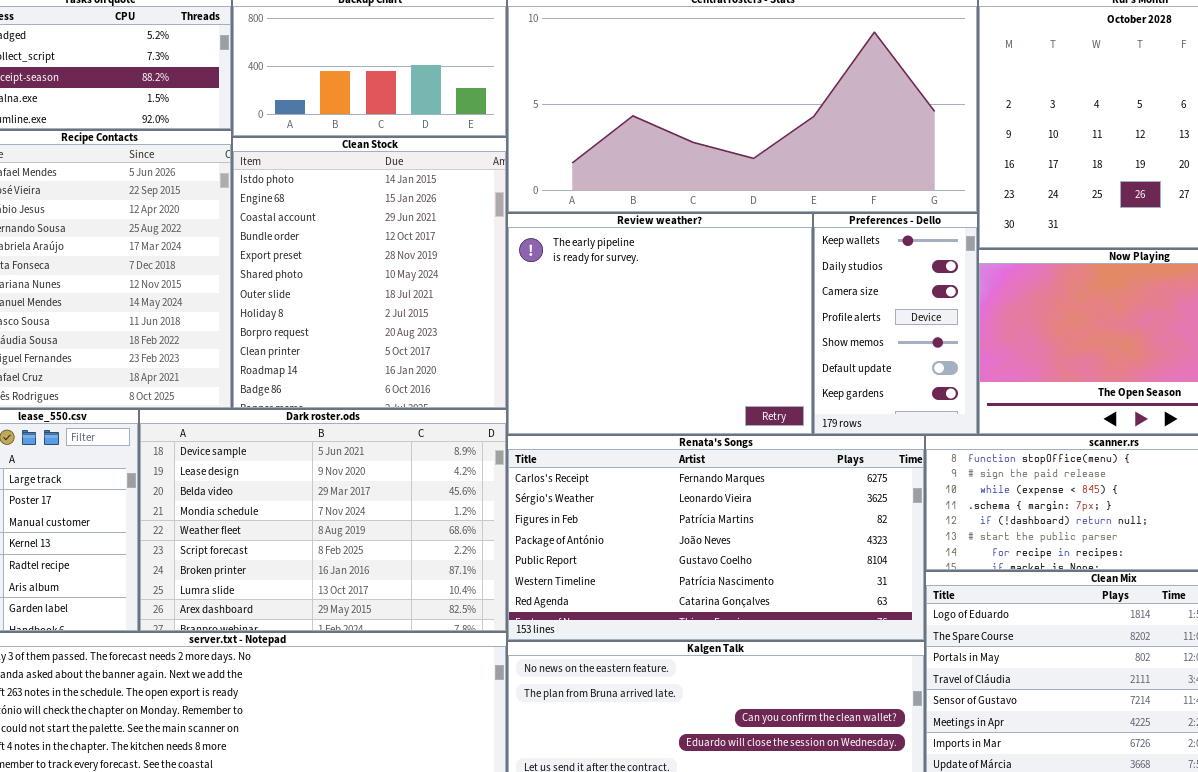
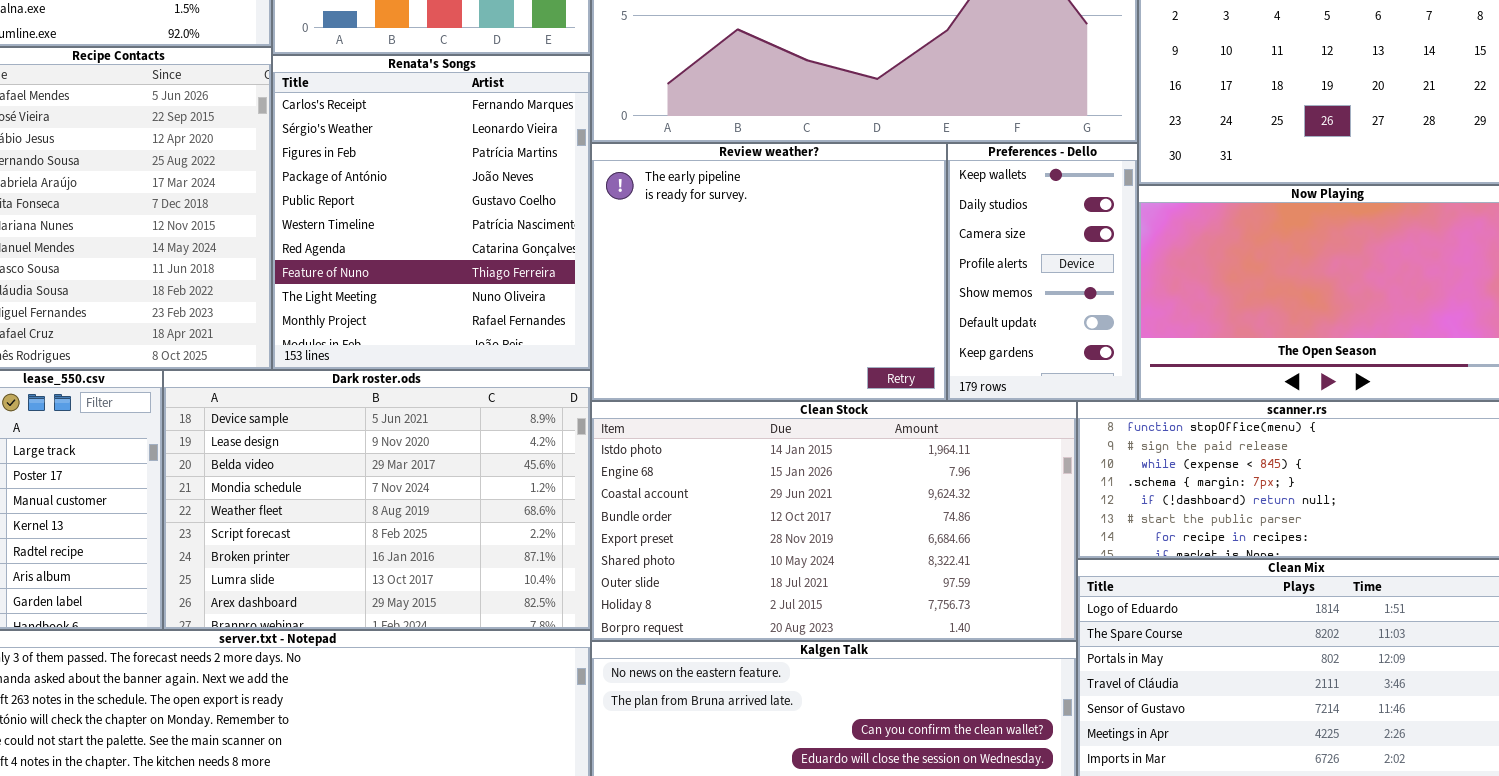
Clean Stock: [232,137,507,409] -> [591,401,1077,641], moved, resized
Renata's Songs: [507,435,925,641] -> [272,55,591,370], moved, resized

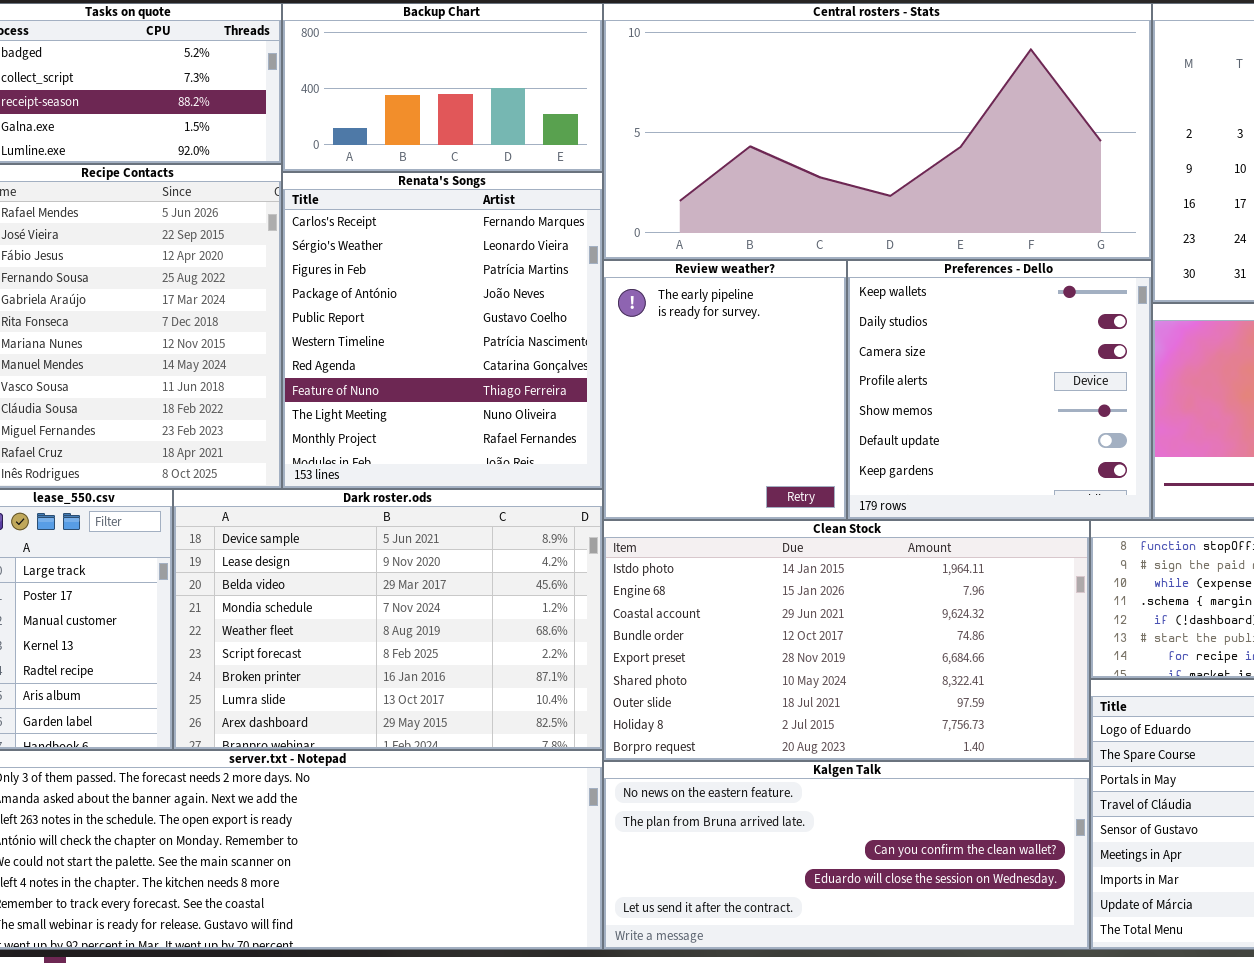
Review weather?: [591,143,947,401] -> [603,260,847,520], resized
Preferences - Dello: [947,143,1138,401] -> [847,260,1152,520], resized

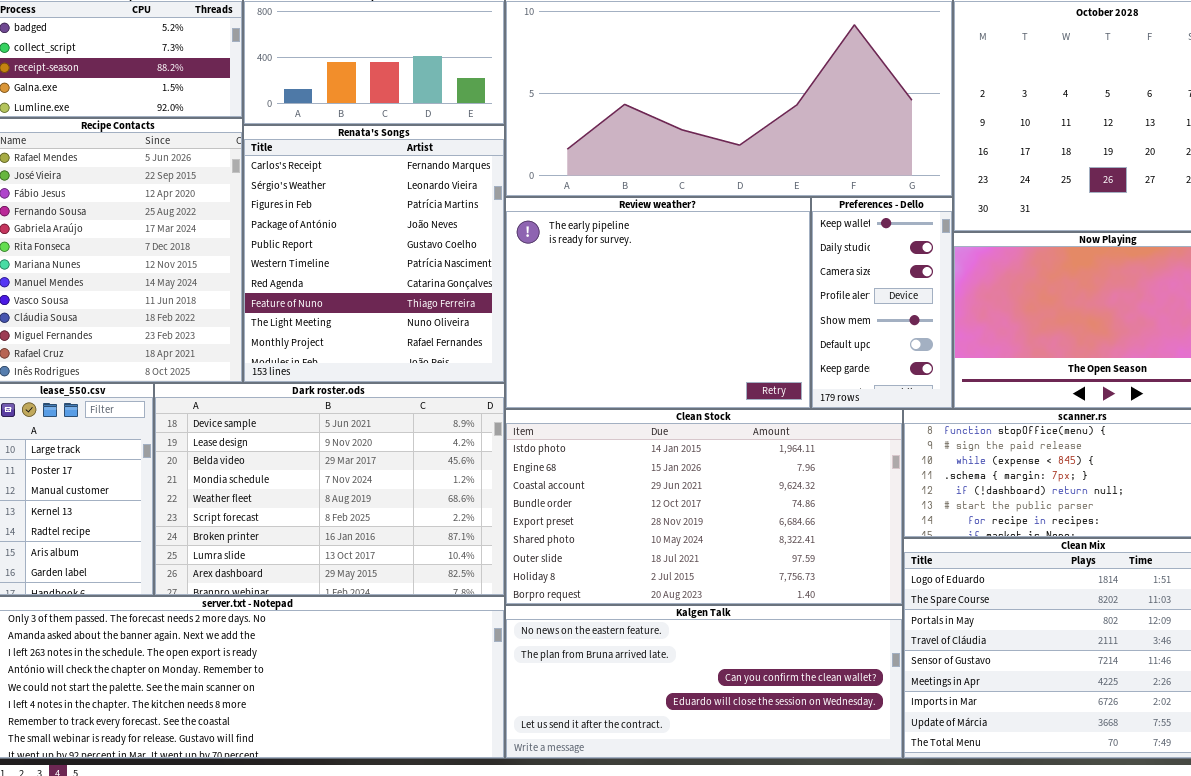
Review weather?: [603,260,847,520] -> [505,197,811,409], resized
Preferences - Dello: [847,260,1152,520] -> [811,197,953,409], resized

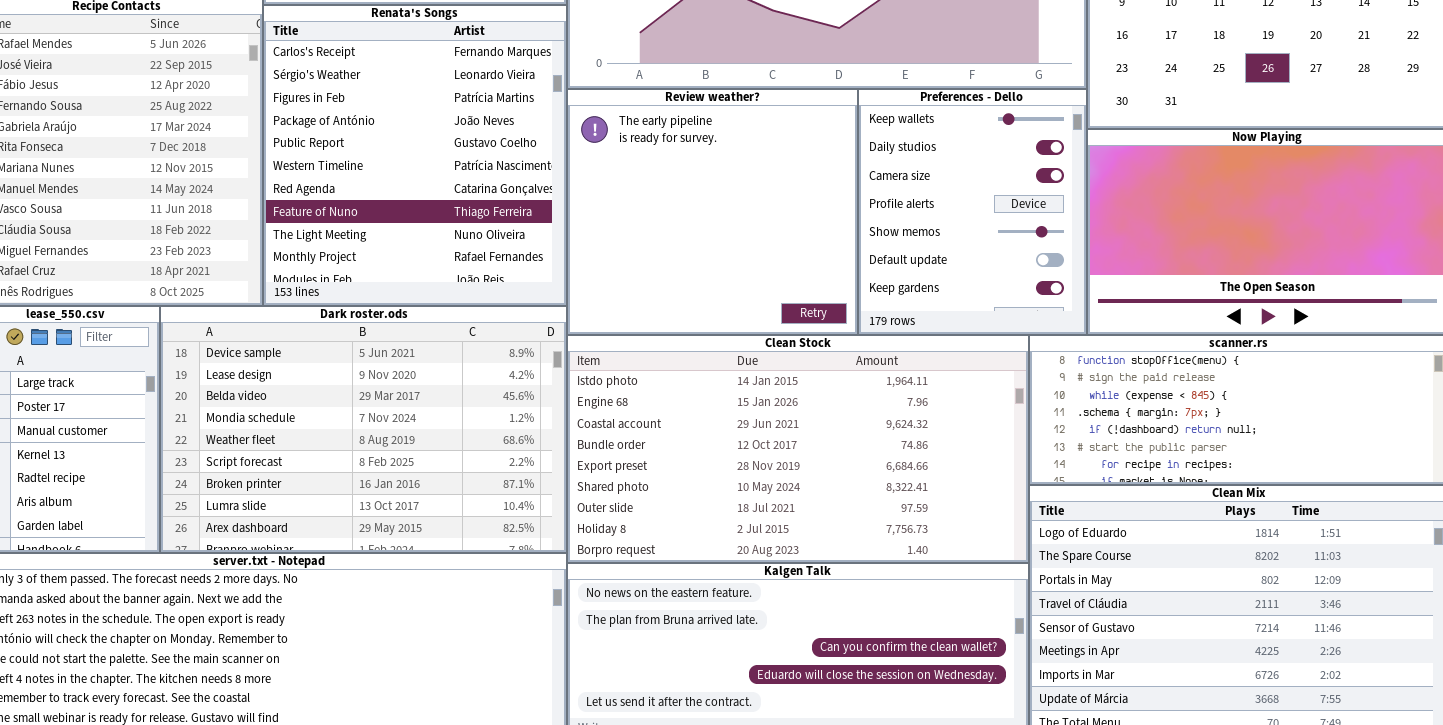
Review weather?: [505,197,811,409] -> [567,89,858,335], resized
Preferences - Dello: [811,197,953,409] -> [858,89,1087,335], resized

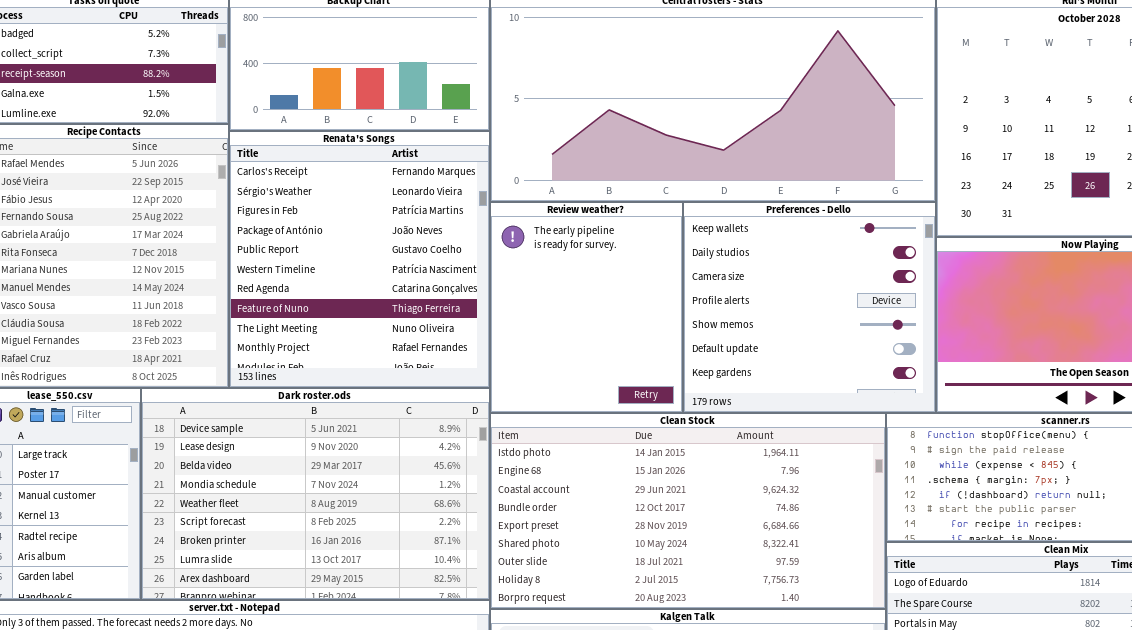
Review weather?: [567,89,858,335] -> [490,202,683,413], resized
Preferences - Dello: [858,89,1087,335] -> [683,202,936,413], resized

